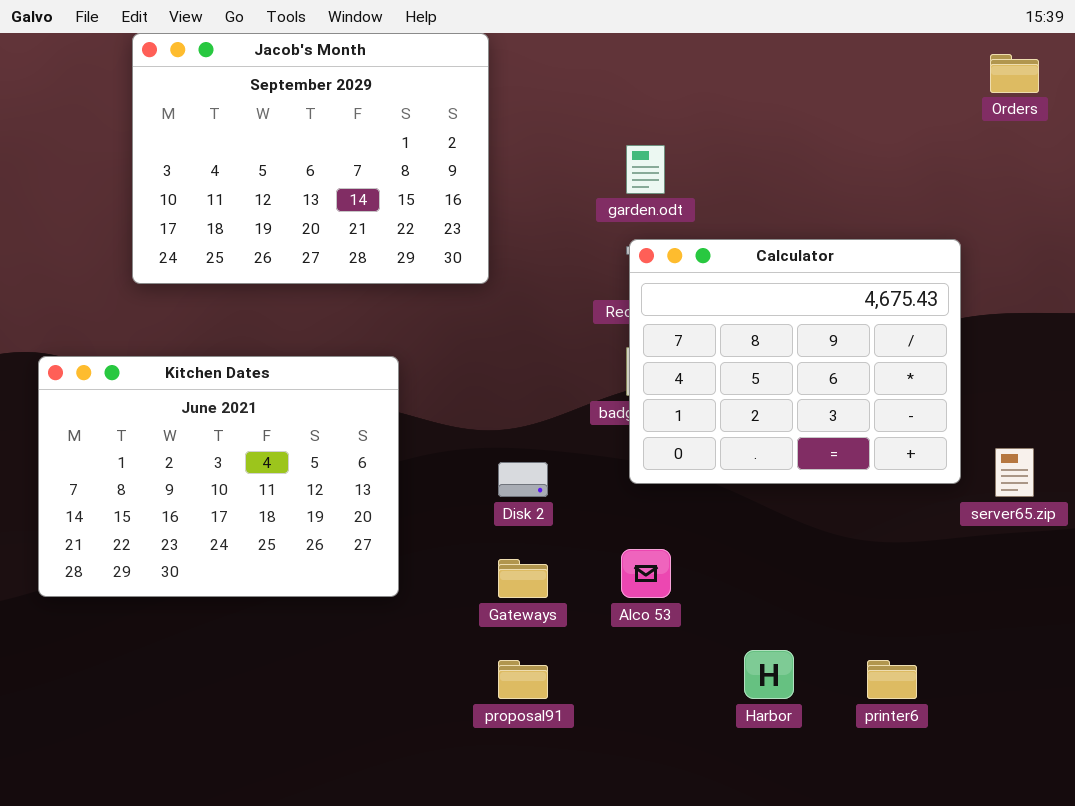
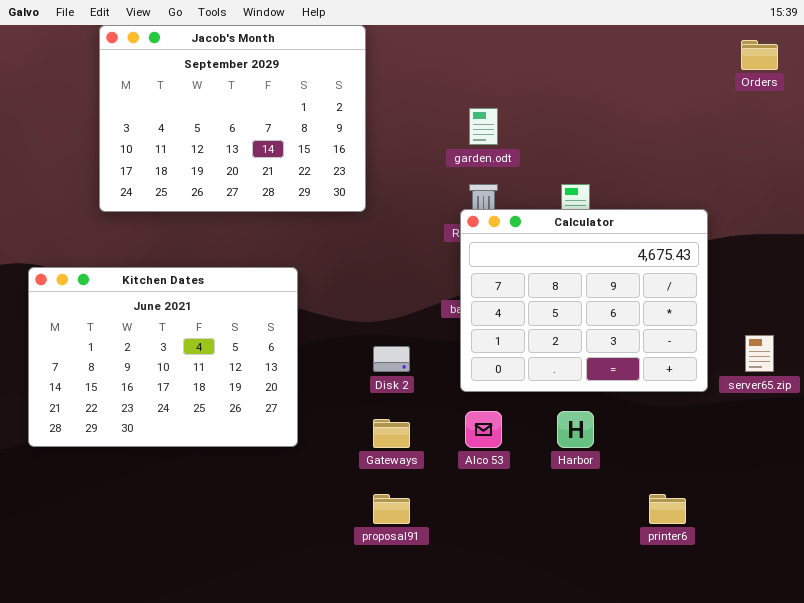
Calculator: [629,239,961,484] -> [460,209,708,392], moved
Harbor: [744,650,794,699] -> [557,411,594,448], moved

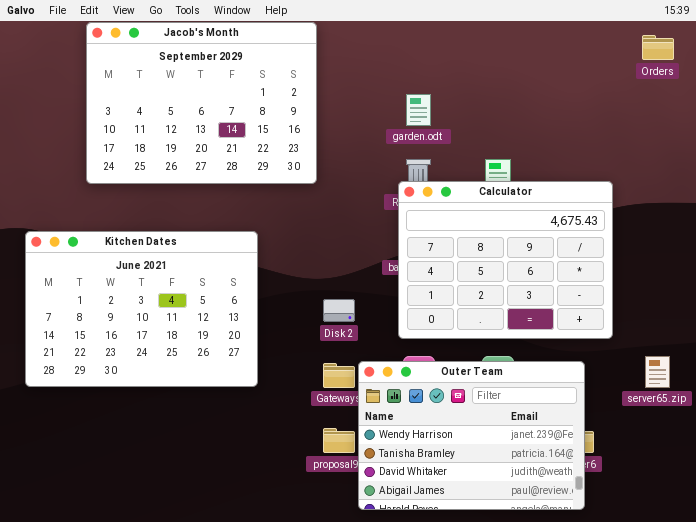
server65.zip: [745,335,774,372] -> [645,356,670,388], moved
Outer Team: none -> [358,361,585,510], opened

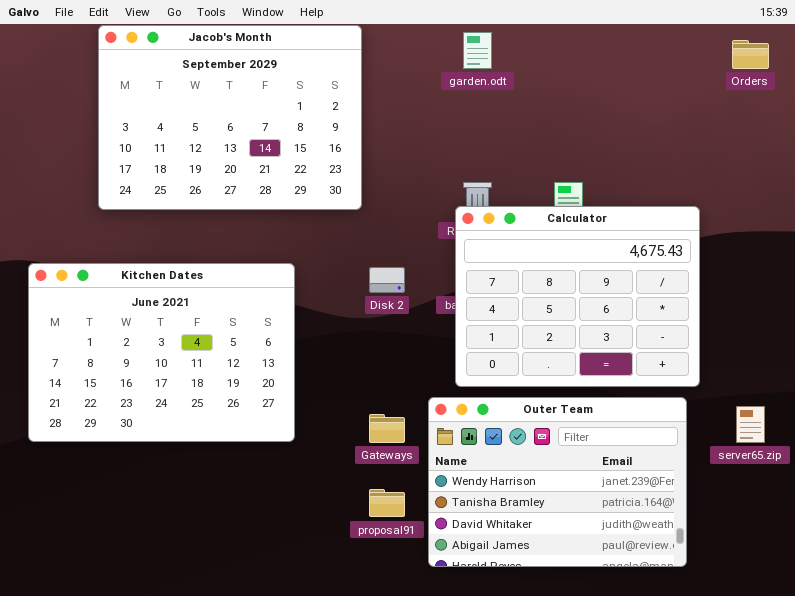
garden.odt: [406,94,431,126] -> [463,32,492,69], moved
Disk 2: [323,299,355,322] -> [369,267,405,293], moved
Outer Team: [358,361,585,510] -> [428,397,687,567], moved

